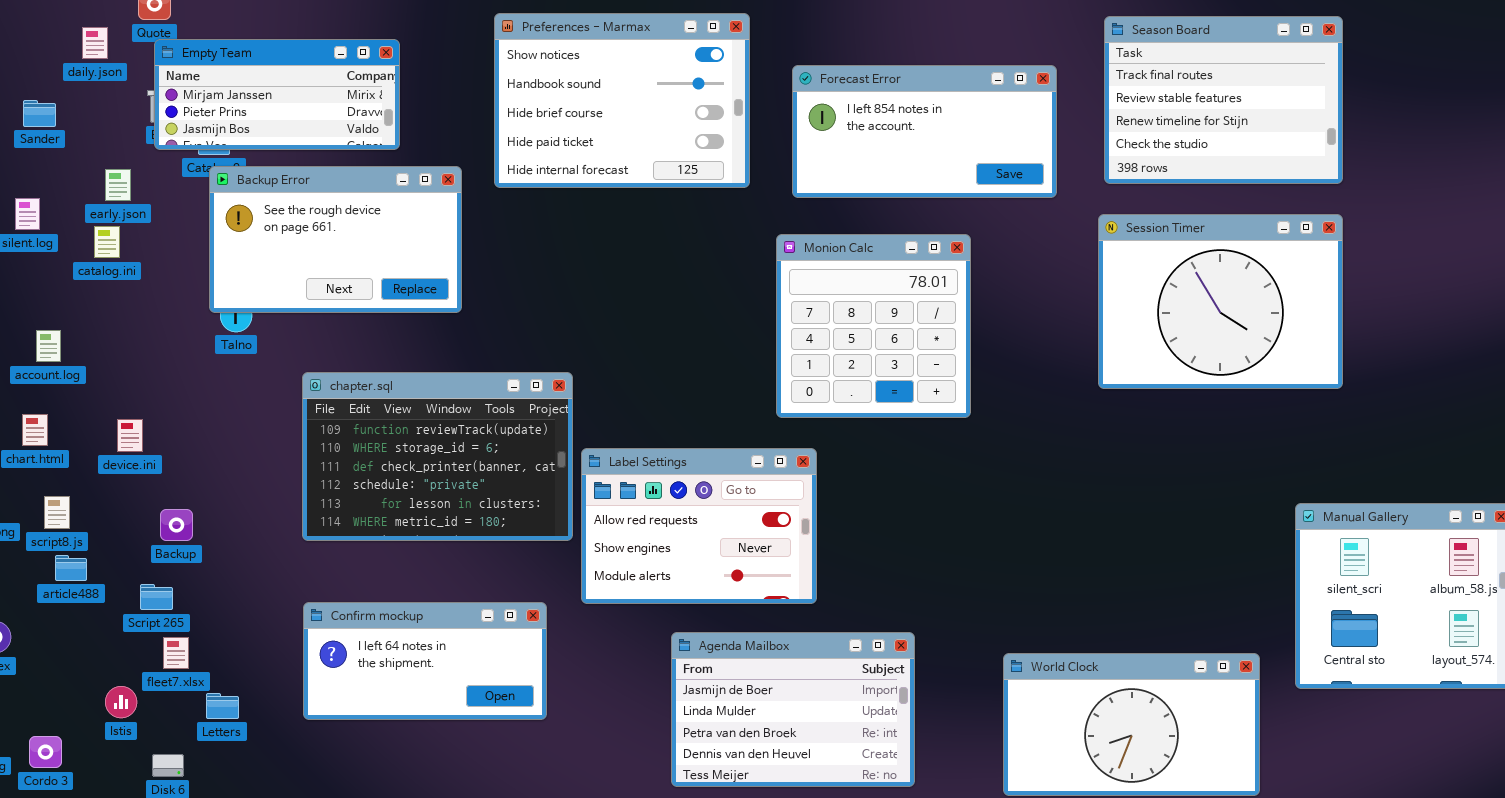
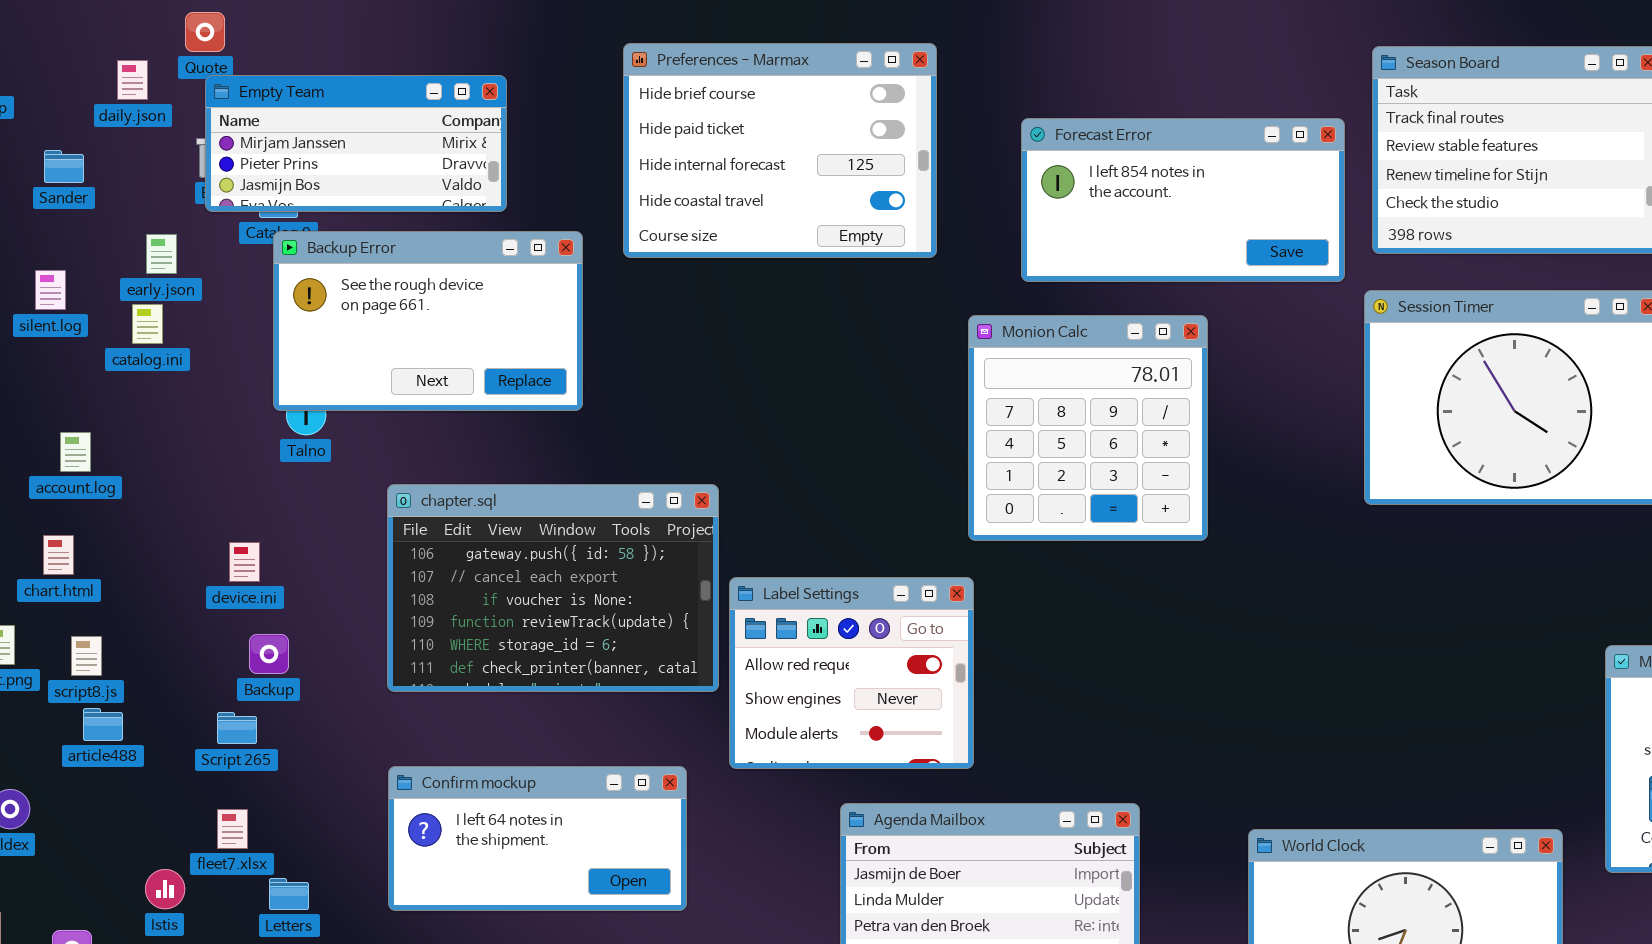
Preferences - Marmax: [494,13,750,188] -> [623,43,937,258], scrolled down 2 rows
Forecast Error: [792,65,1057,198] -> [1021,118,1345,282], moved
chapter.sql: [302,372,573,541] -> [387,484,719,692], scrolled up 3 rows
device.ini: [117,419,143,452] -> [229,542,260,582], moved
Label Settings: [581,448,817,604] -> [729,577,974,769], resized
Backup: [160,509,193,541] -> [249,634,289,674], moved
Script 265: [140,584,173,610] -> [217,712,257,744], moved

